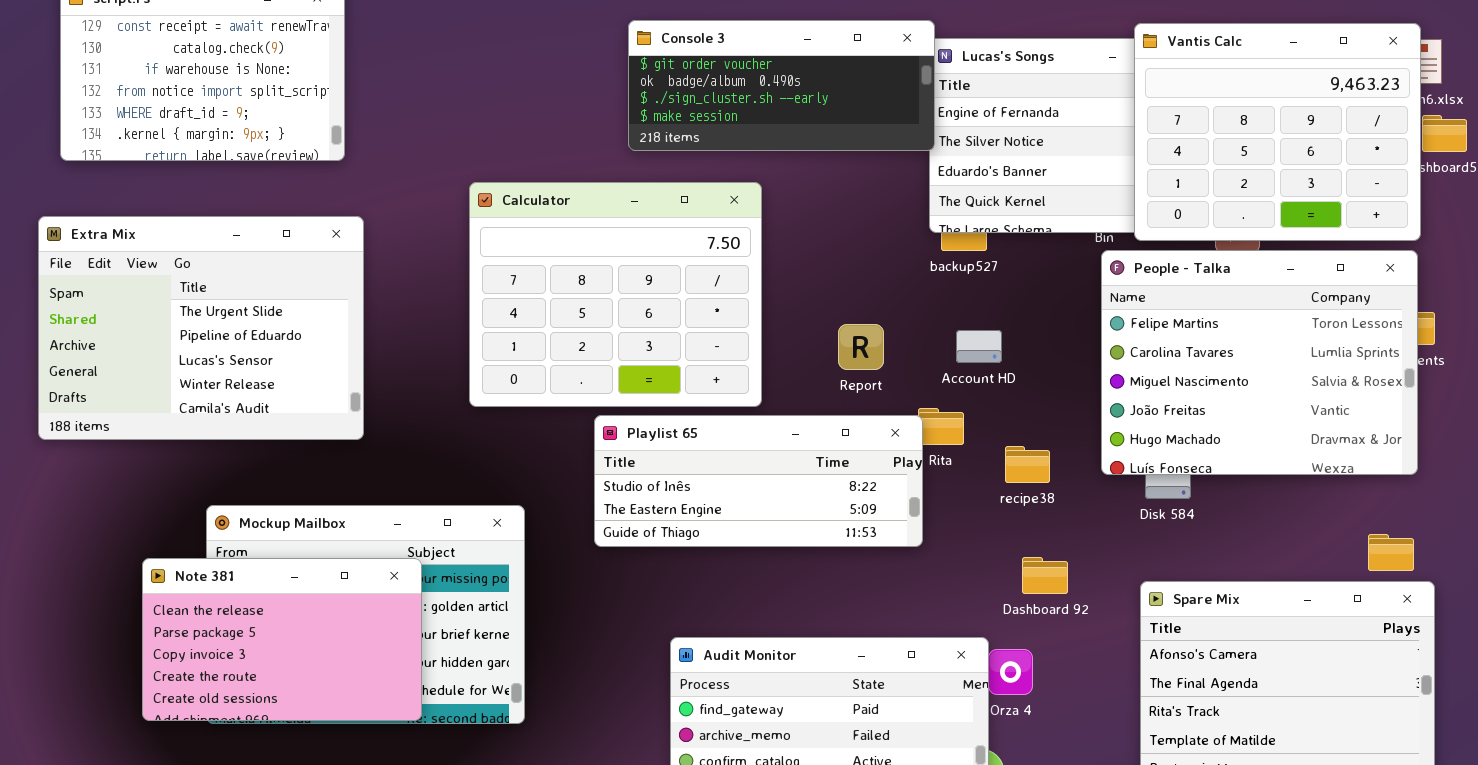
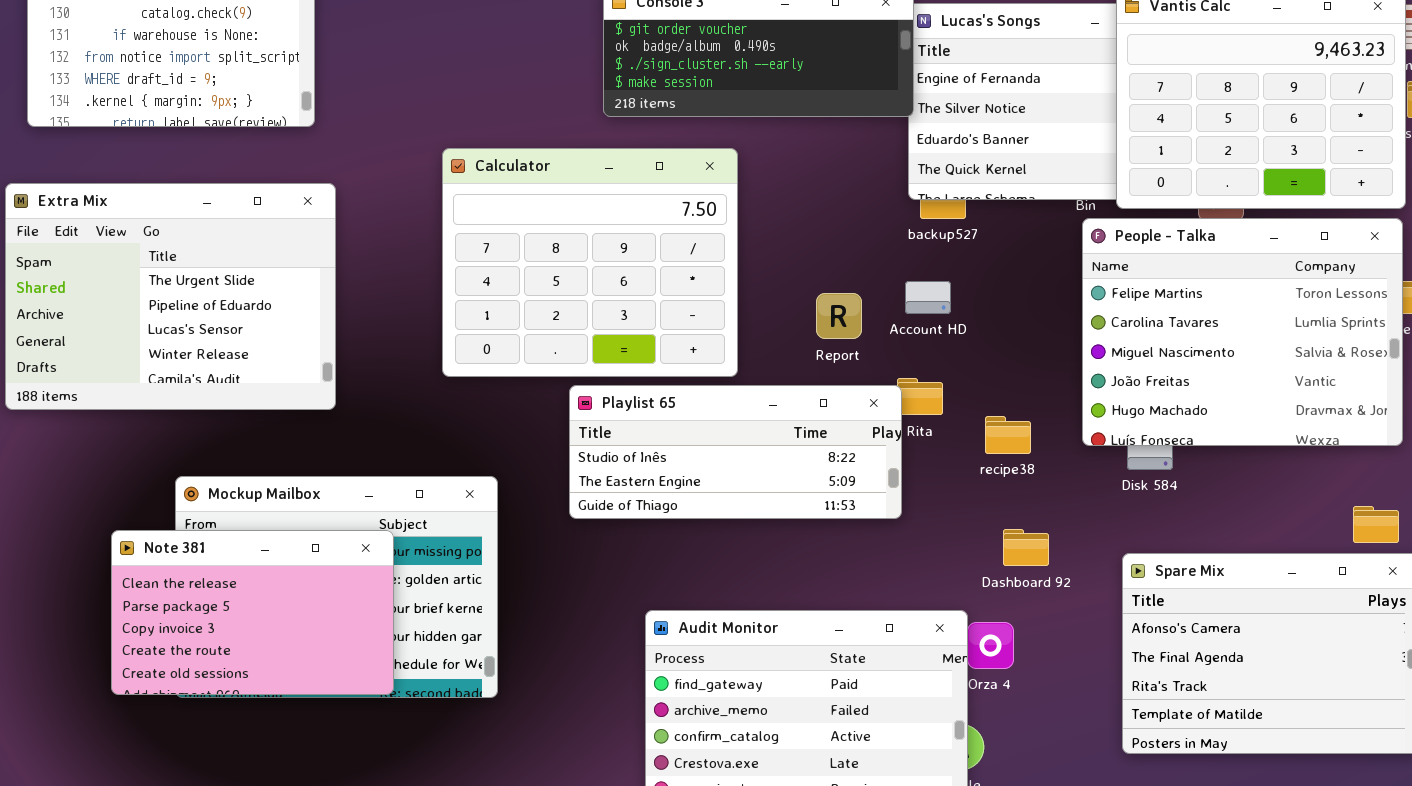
Account HD: [956,330,1002,363] -> [905,281,951,314], moved

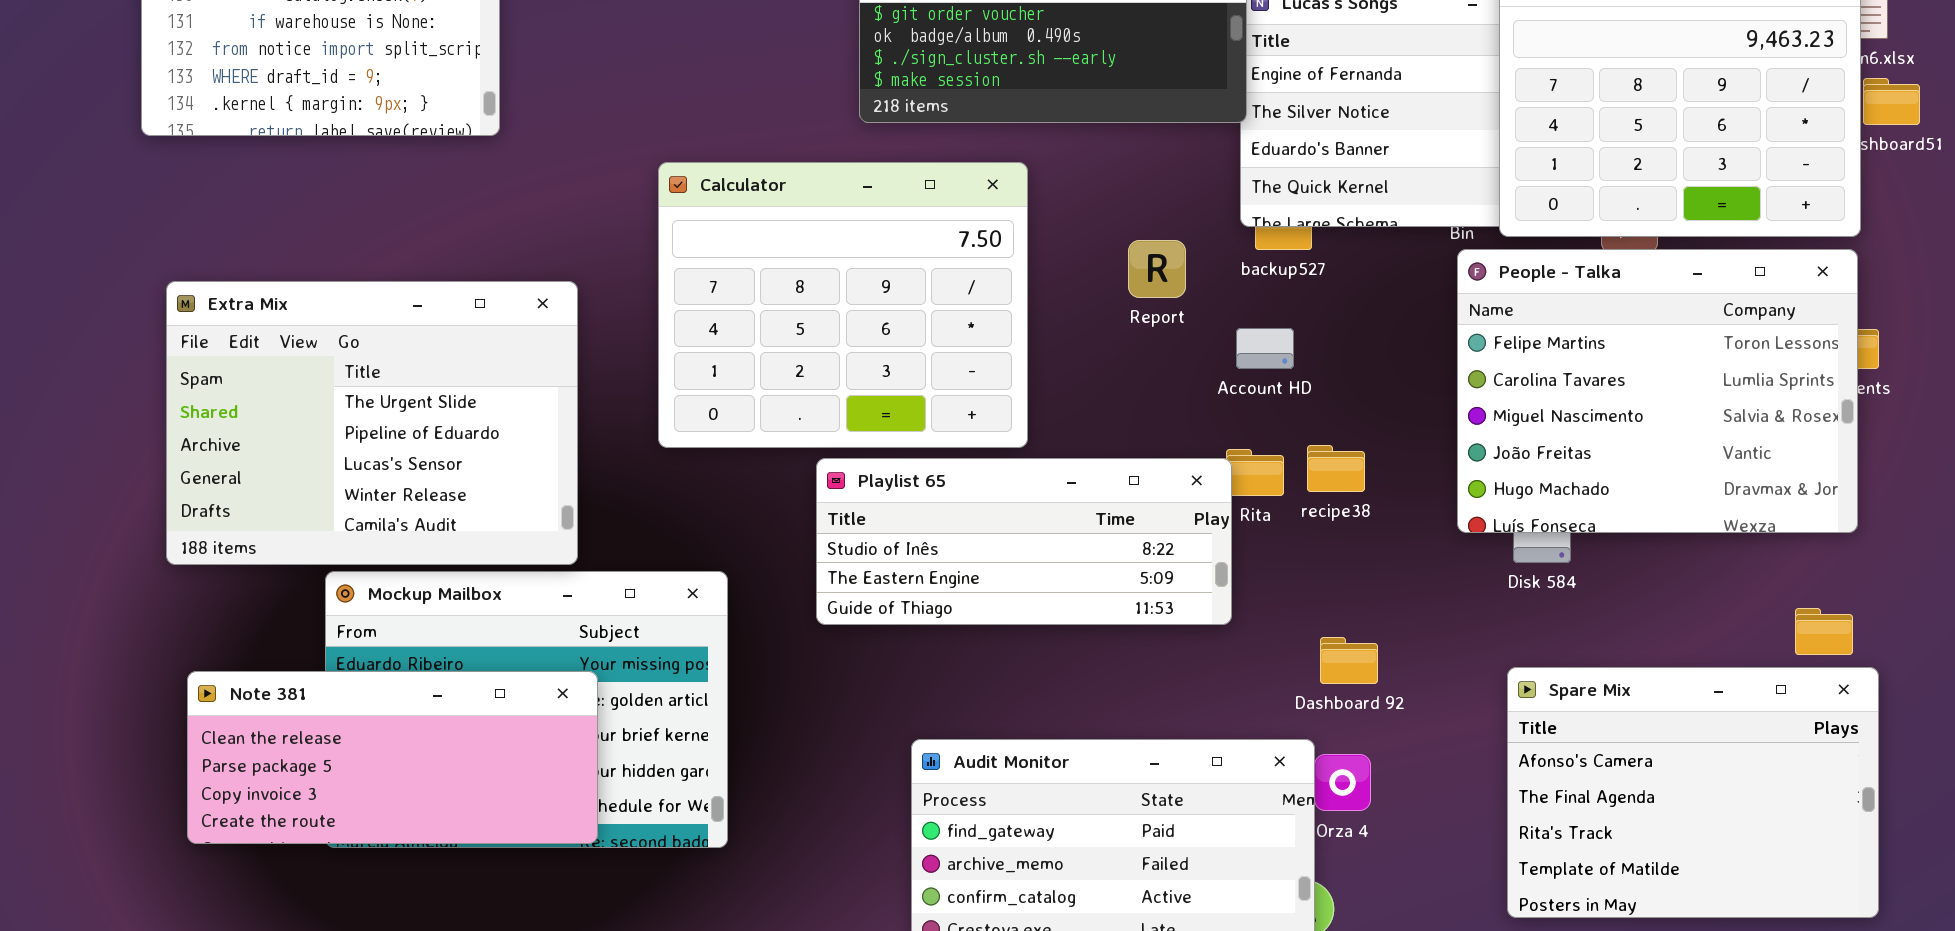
Extra Mix: [5,183,336,410] -> [166,281,578,565], moved
Report: [816,293,862,339] -> [1128,240,1186,298], moved
recipe38: [985,416,1031,454] -> [1307,445,1365,492], moved
Dashboard 92: [1003,529,1049,566] -> [1320,637,1378,684], moved
Note 381: [111,530,394,695] -> [187,671,598,844], resized

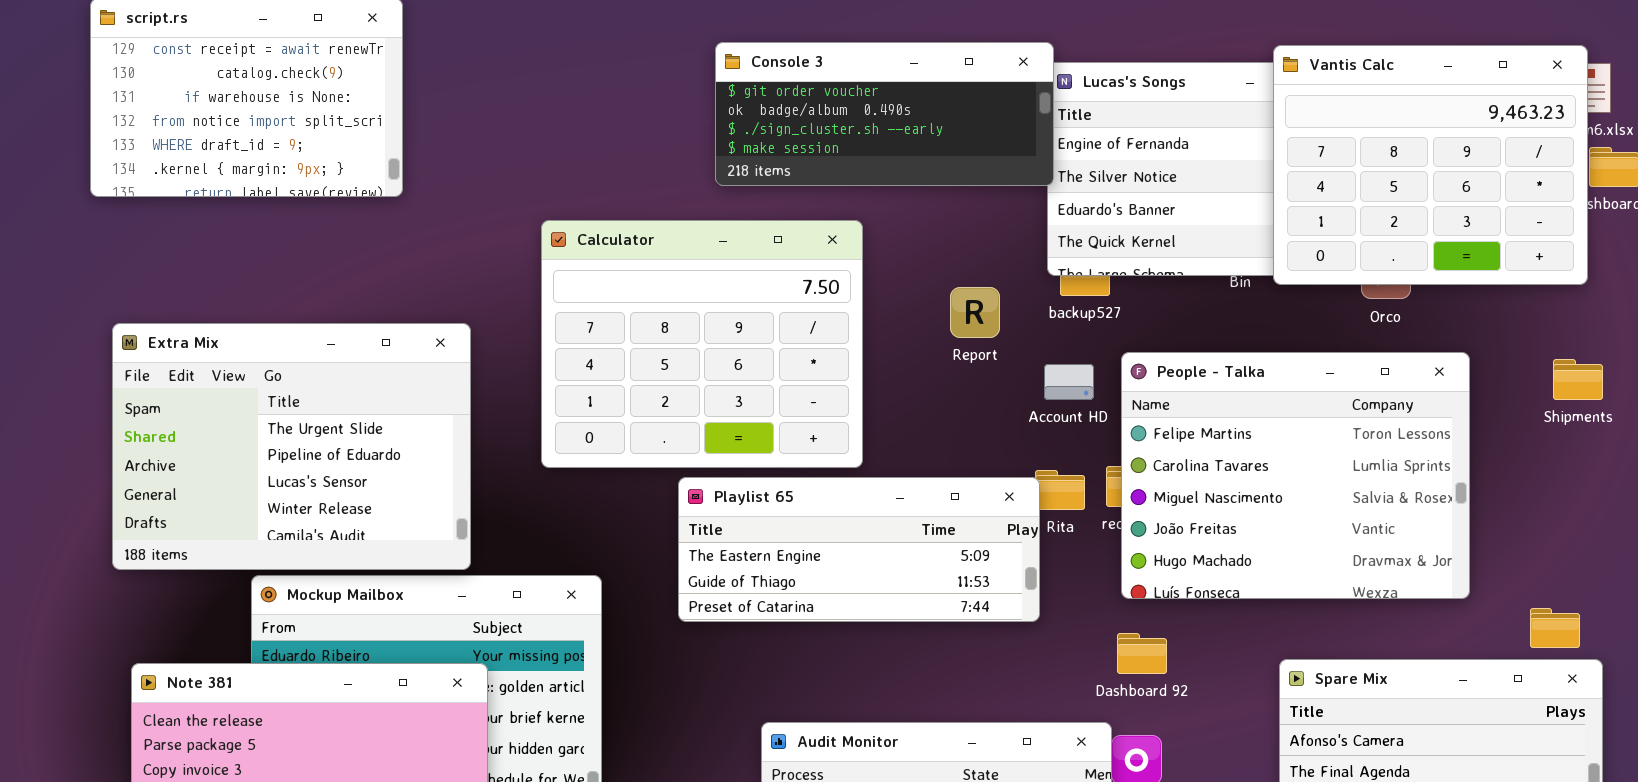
People - Talka: [1457,249,1858,533] -> [1121,352,1470,599], moved
Playlist 65: [816,458,1232,625] -> [678,477,1040,622], scrolled down 1 row

